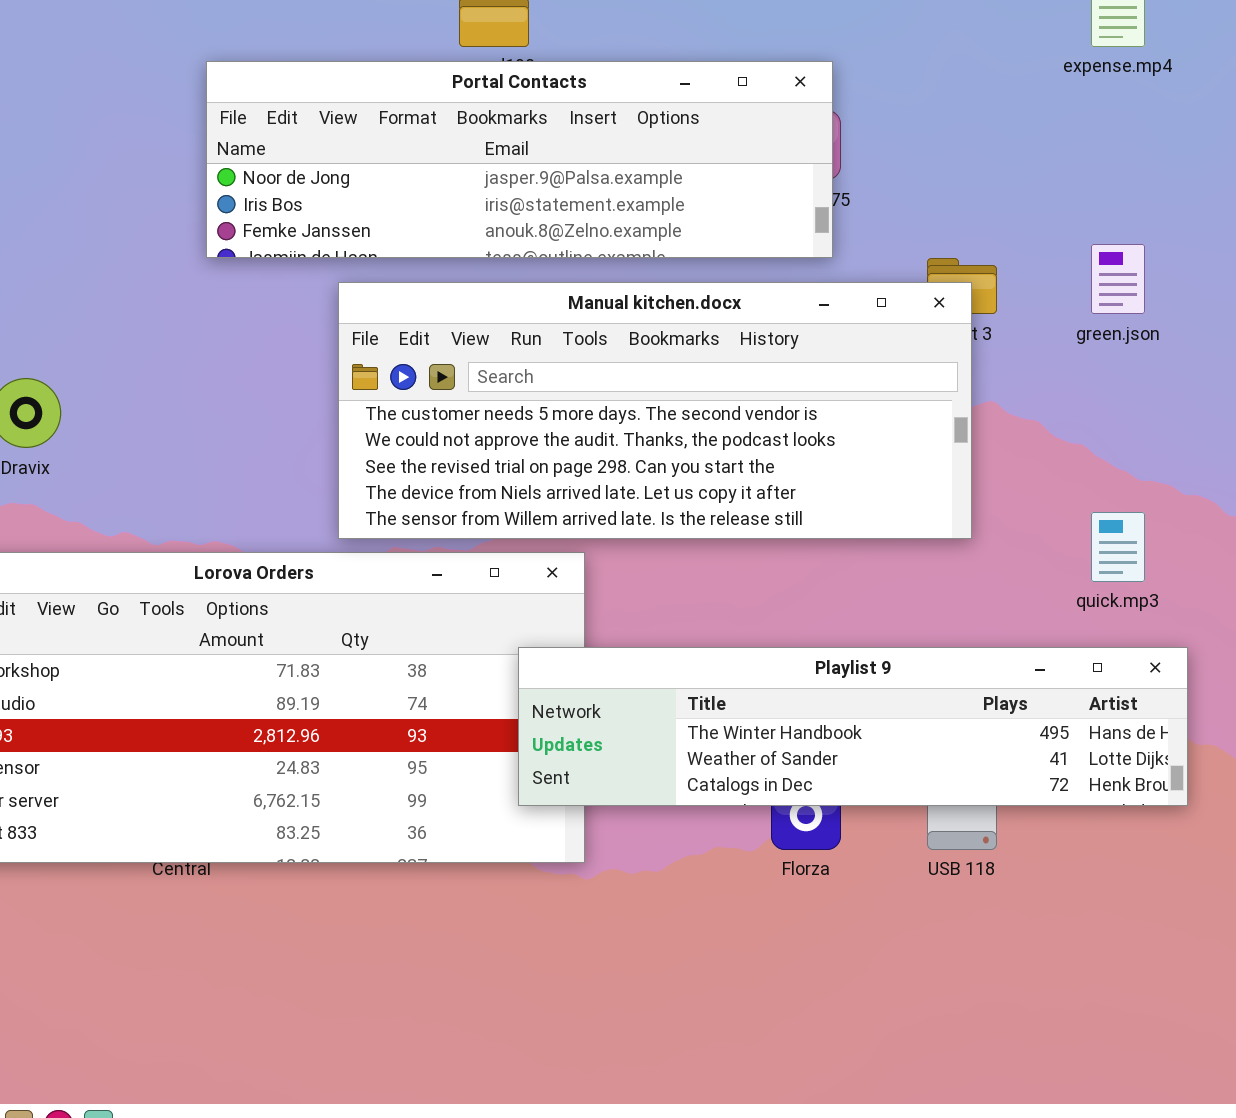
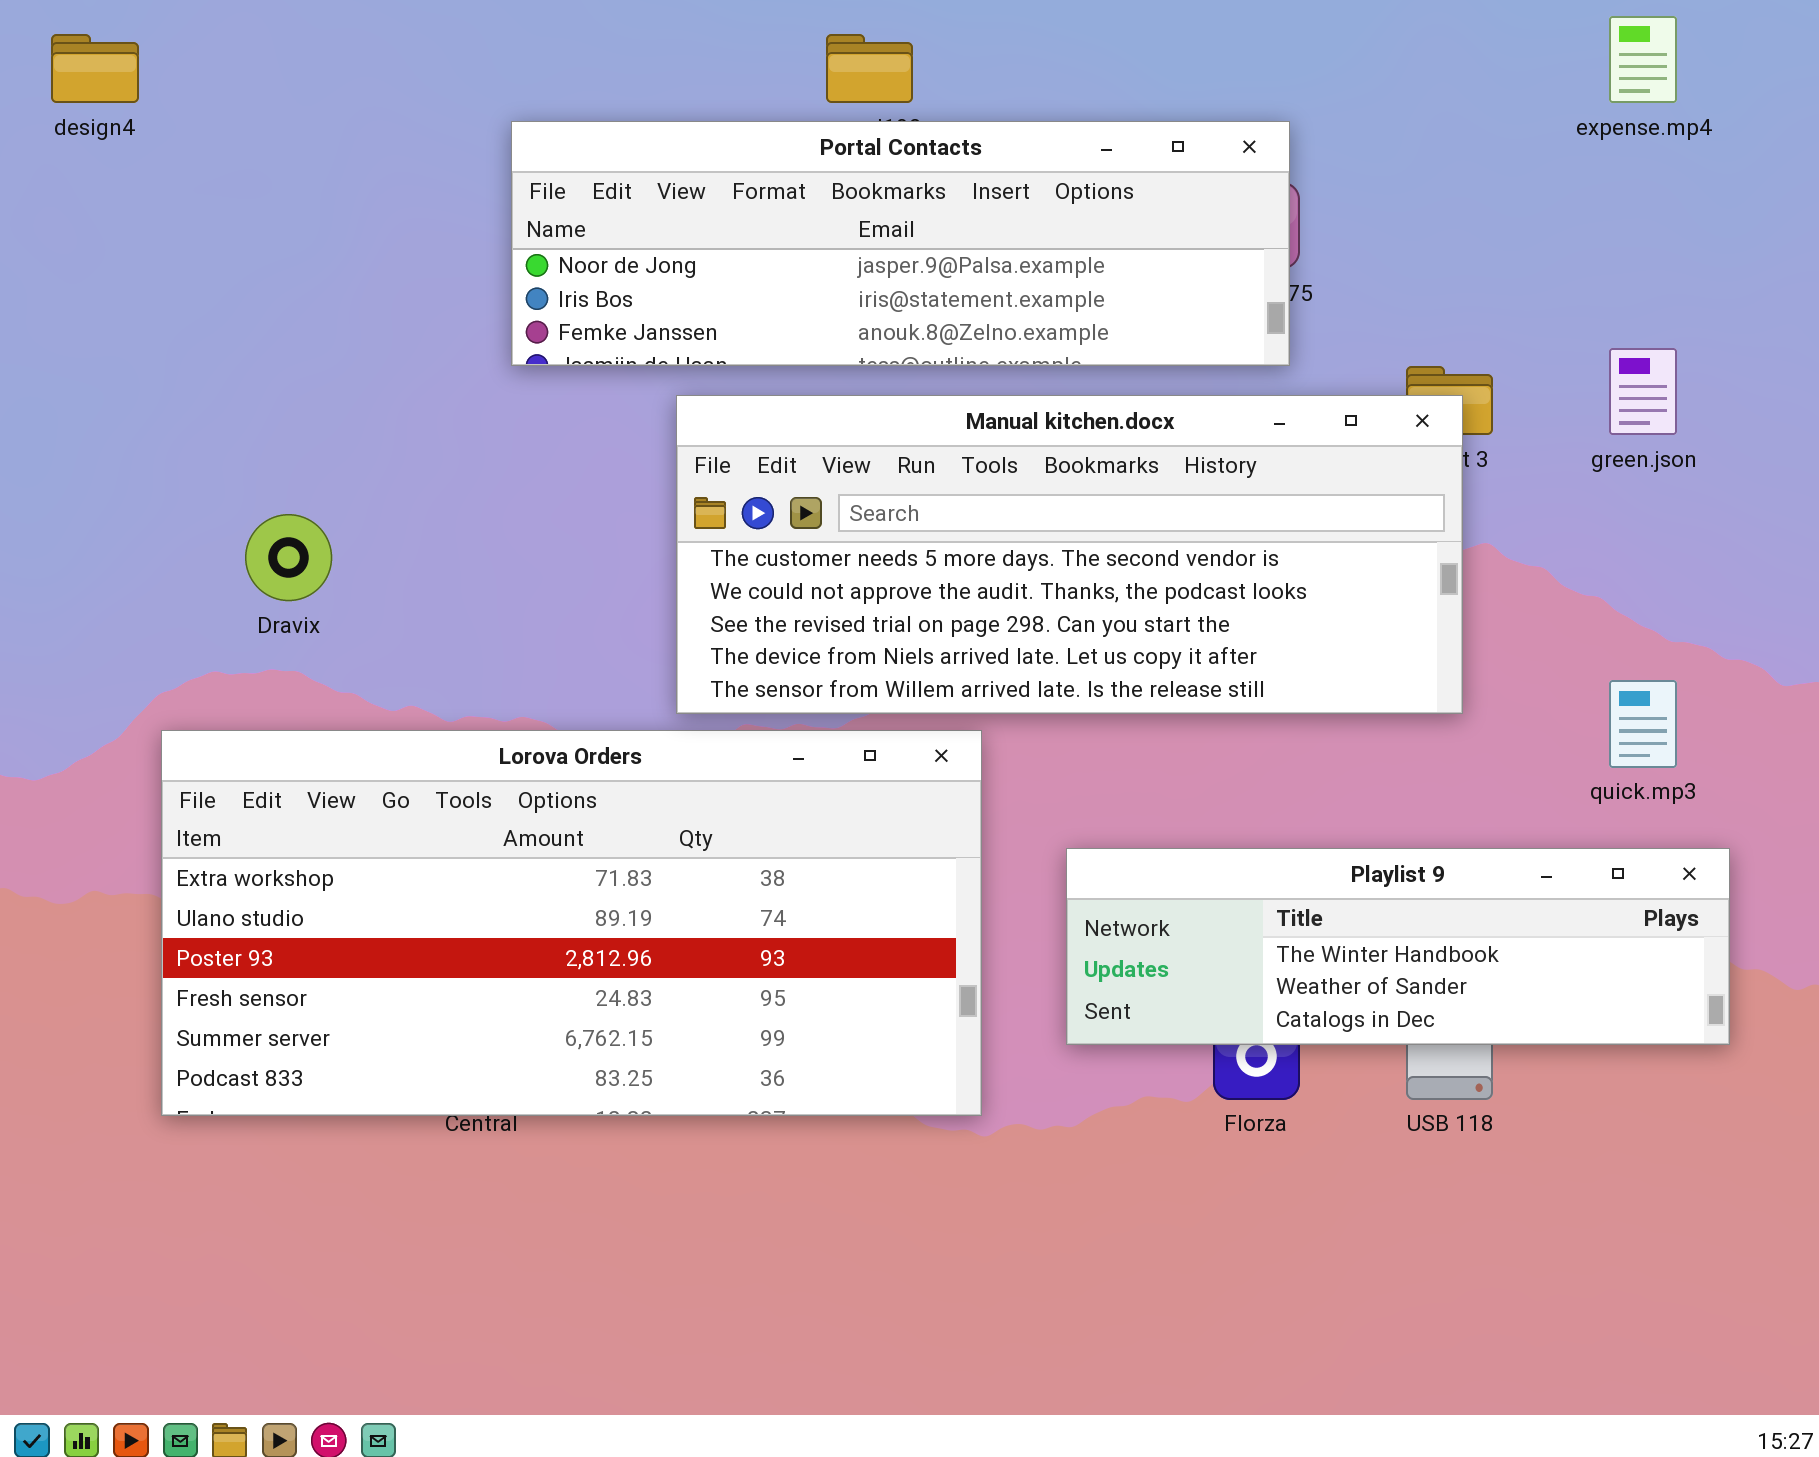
Playlist 9: [518,647,1188,806] -> [1066,848,1730,1045], resized

